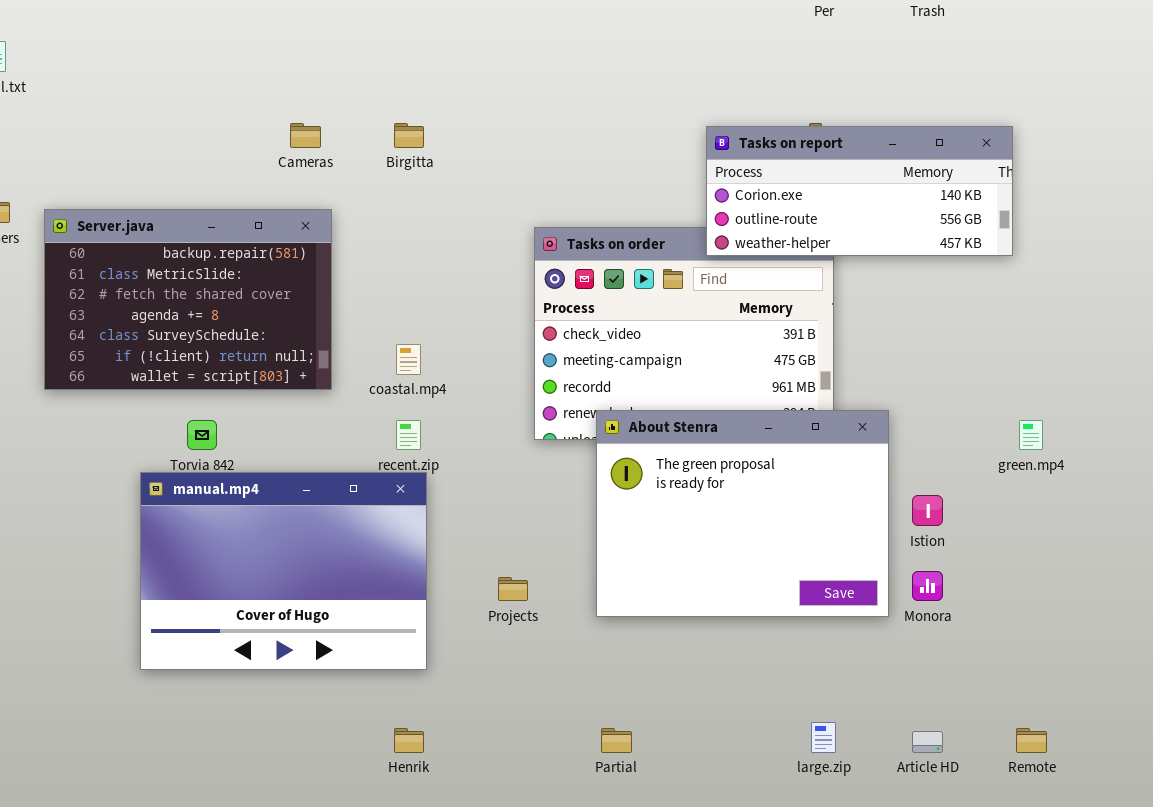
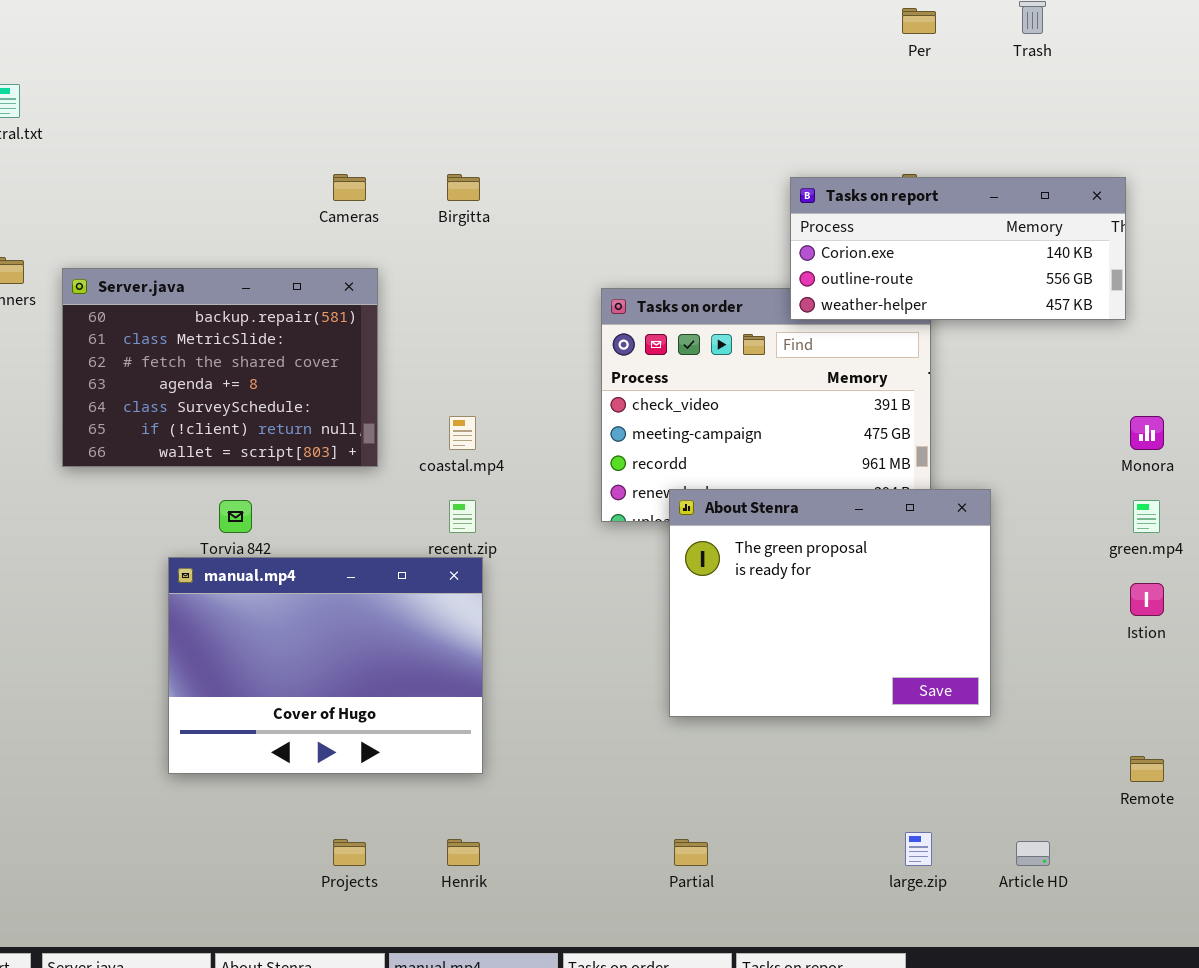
Istion: [912,495,943,526] -> [1130,583,1164,616], moved
Monora: [912,571,943,601] -> [1130,416,1164,450], moved
Projects: [498,577,528,601] -> [333,839,366,866], moved
Remote: [1016,728,1047,753] -> [1130,756,1164,782], moved

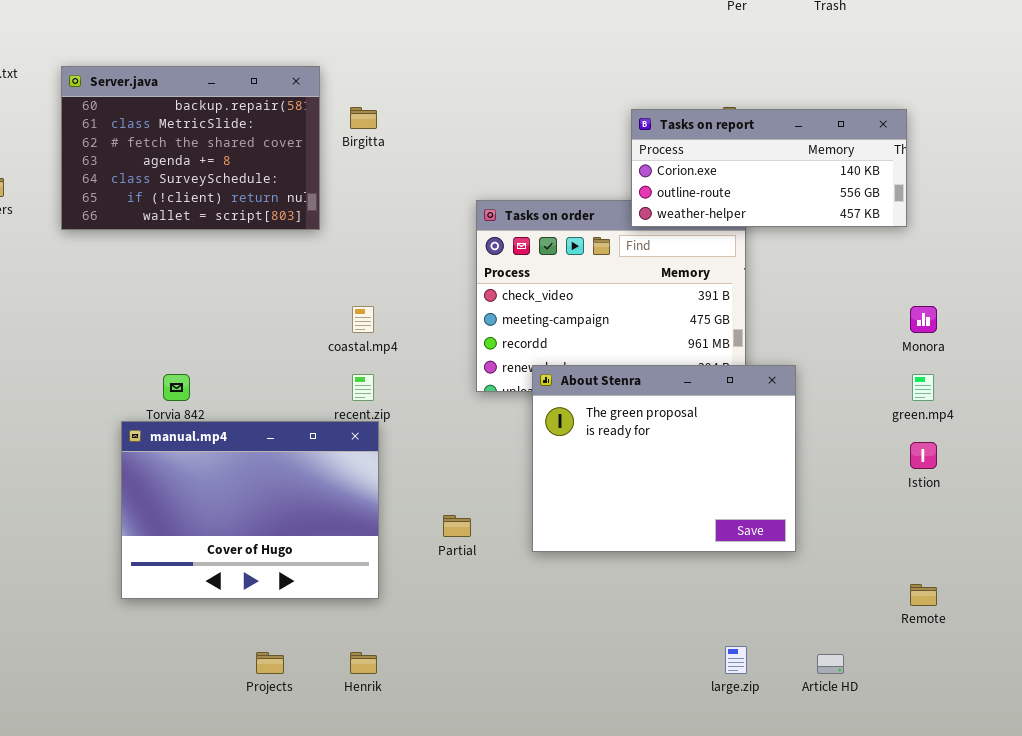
Server.java: [62,268,378,467] -> [61,66,320,230], moved
Partial: [674,839,708,866] -> [443,515,471,537], moved

